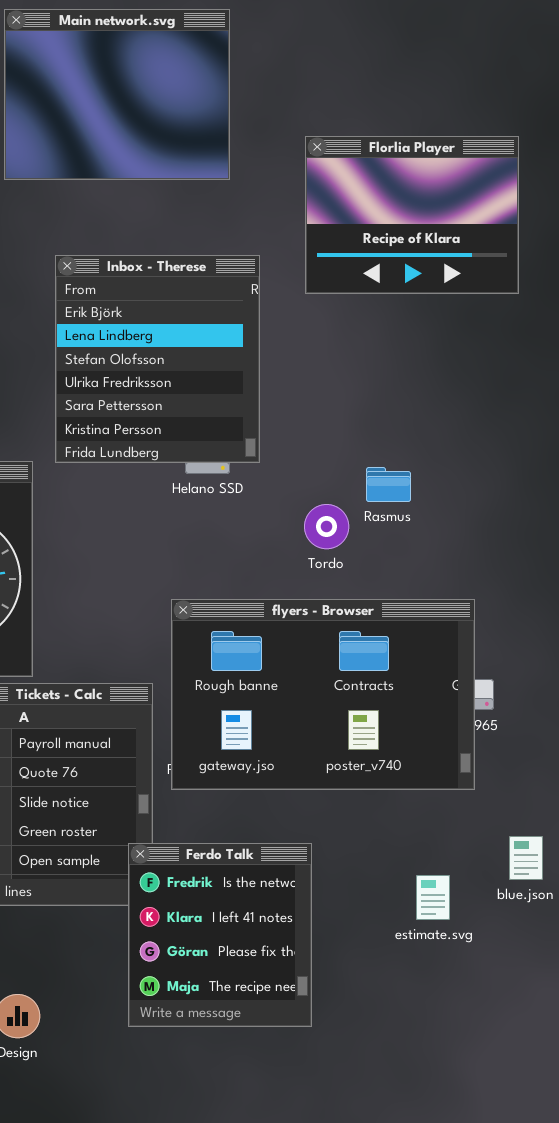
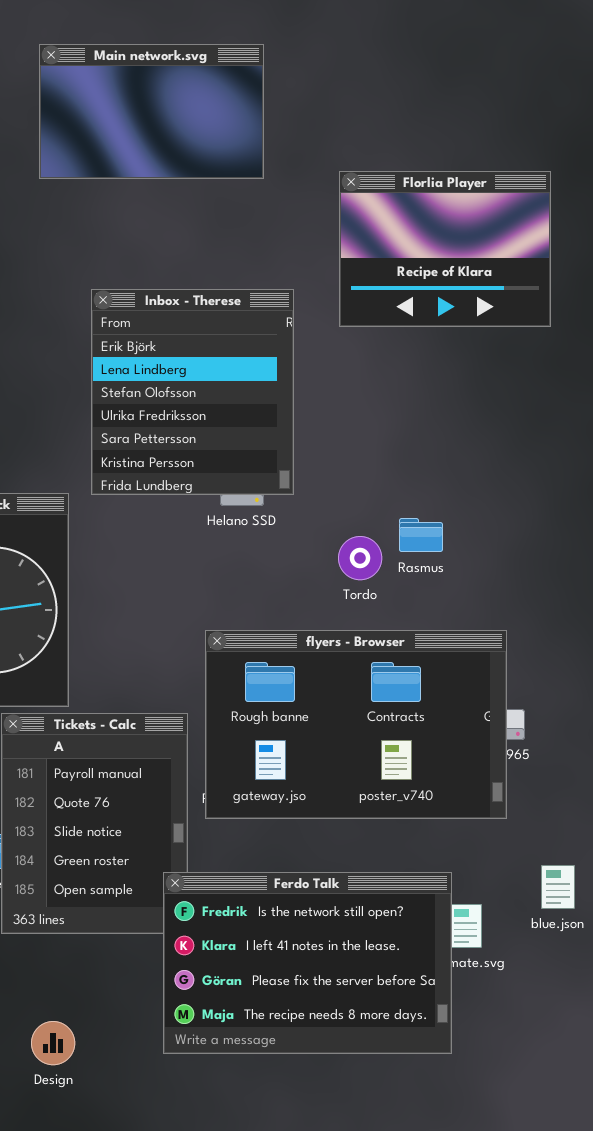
Main network.svg: [4,9,230,180] -> [39,44,264,179], resized
Rasmus: [366,467,411,502] -> [399,518,443,552], moved
Ferdo Talk: [128,843,312,1027] -> [163,872,452,1054], resized

